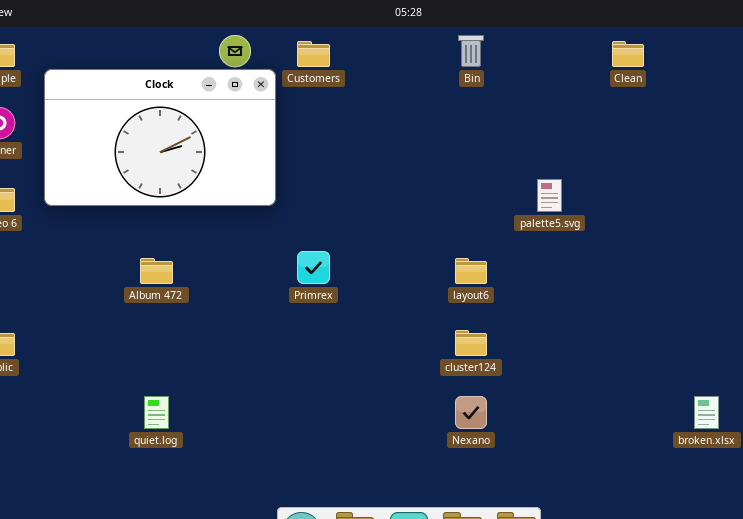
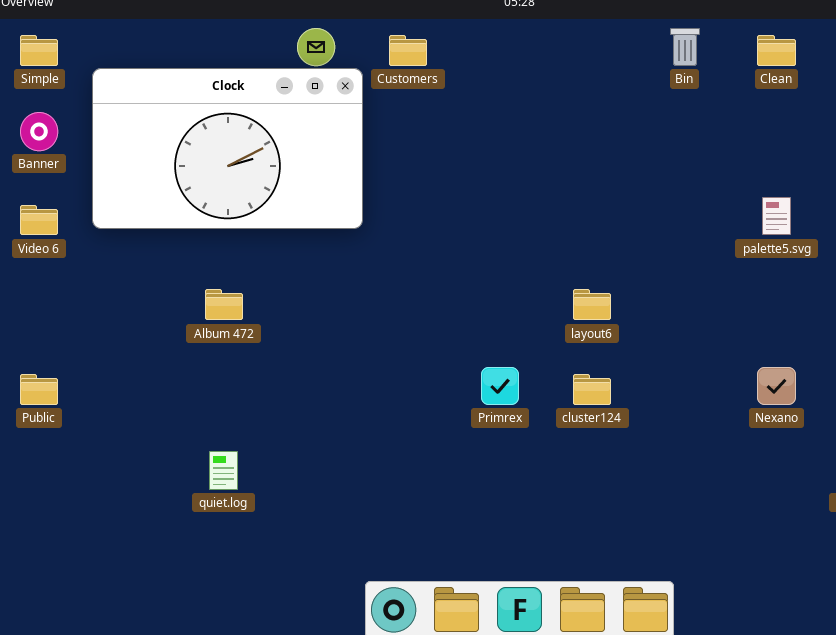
Bin: [458,35,484,67] -> [670,28,700,66], moved
palette5.svg: [537,179,562,212] -> [762,197,791,235], moved
Primrex: [297,251,330,284] -> [481,367,519,405], moved
Nexano: [455,396,487,429] -> [757,367,796,405], moved

